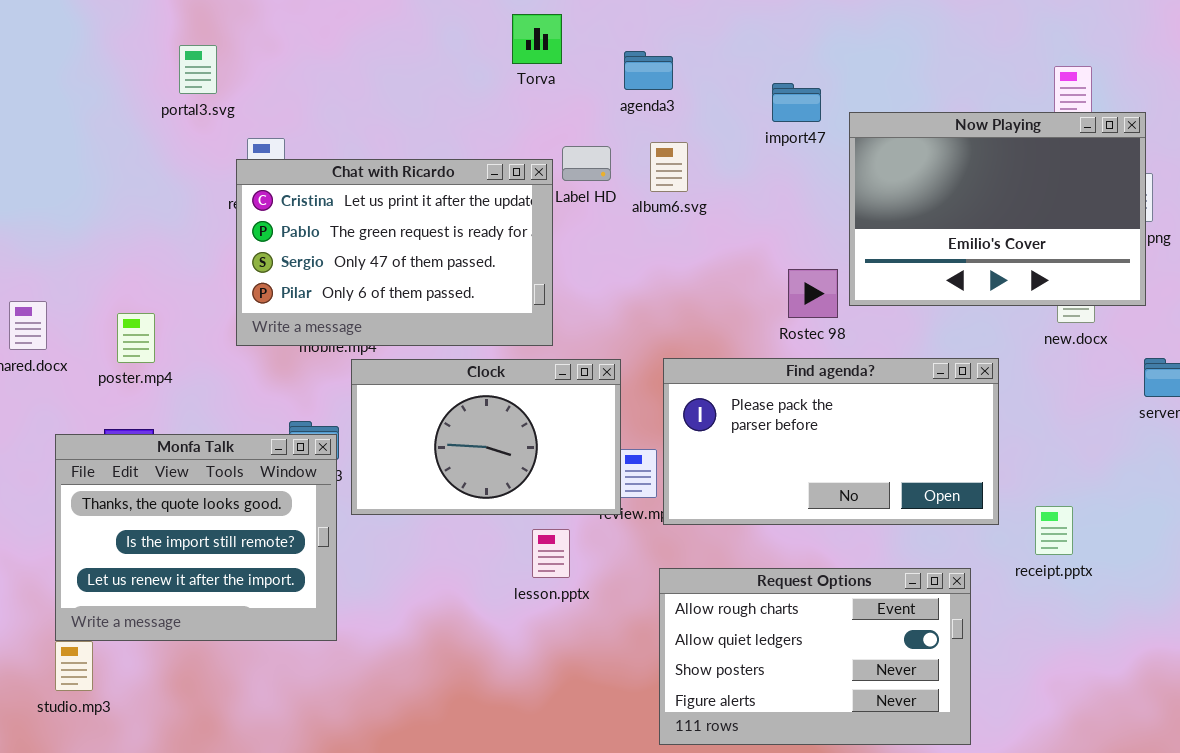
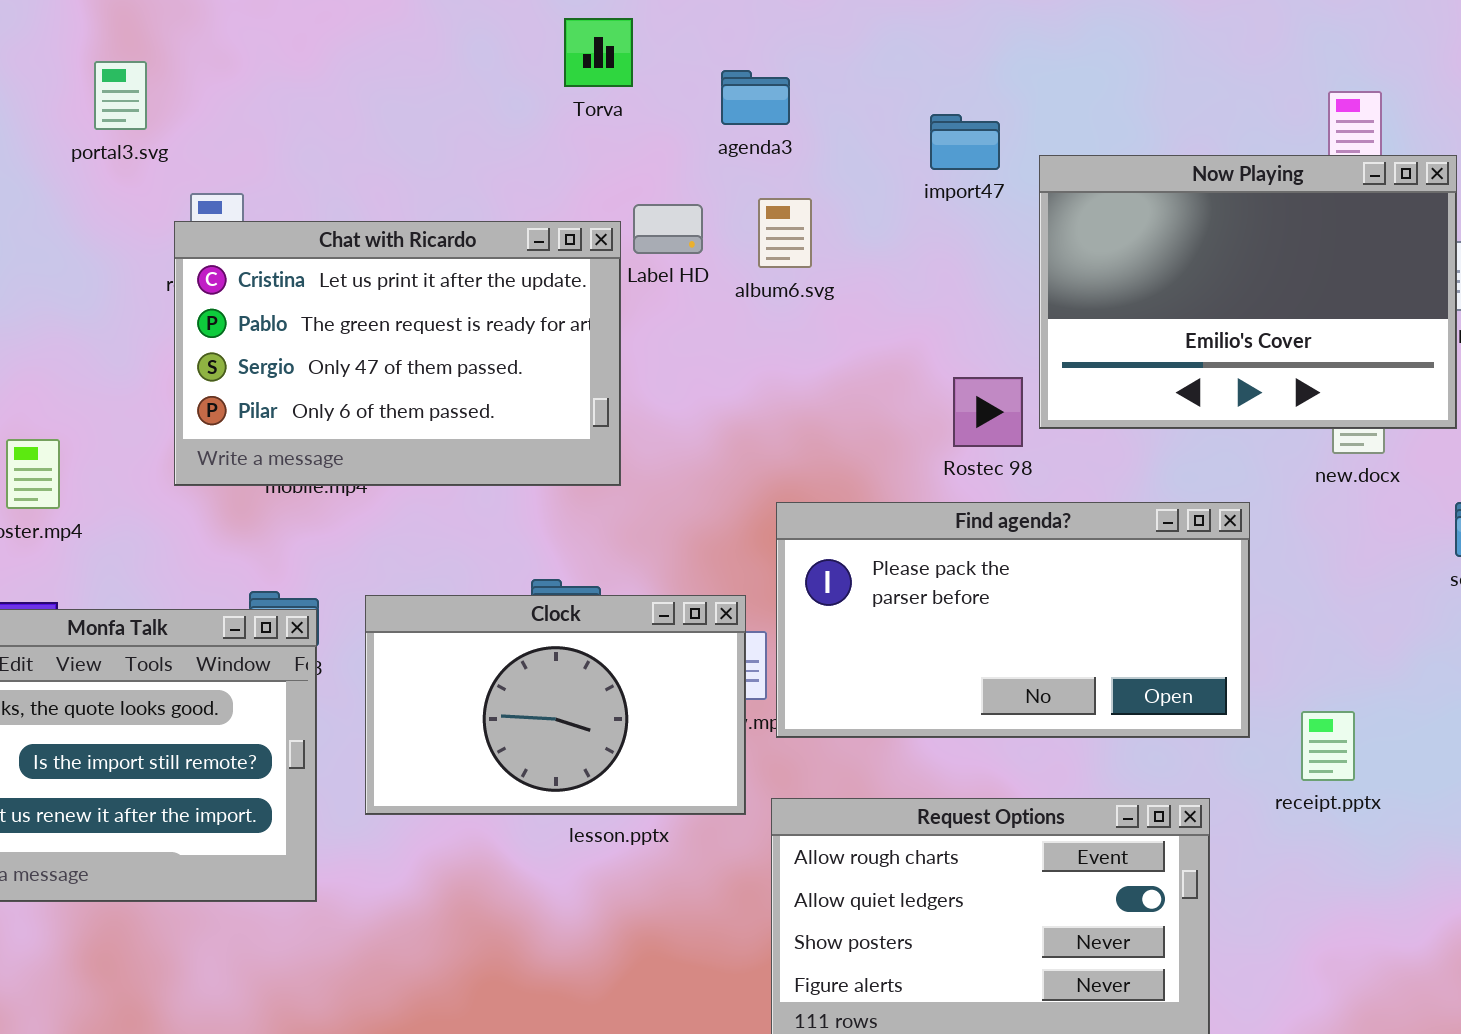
Clock: [351,359,621,515] -> [365,595,746,815], moved

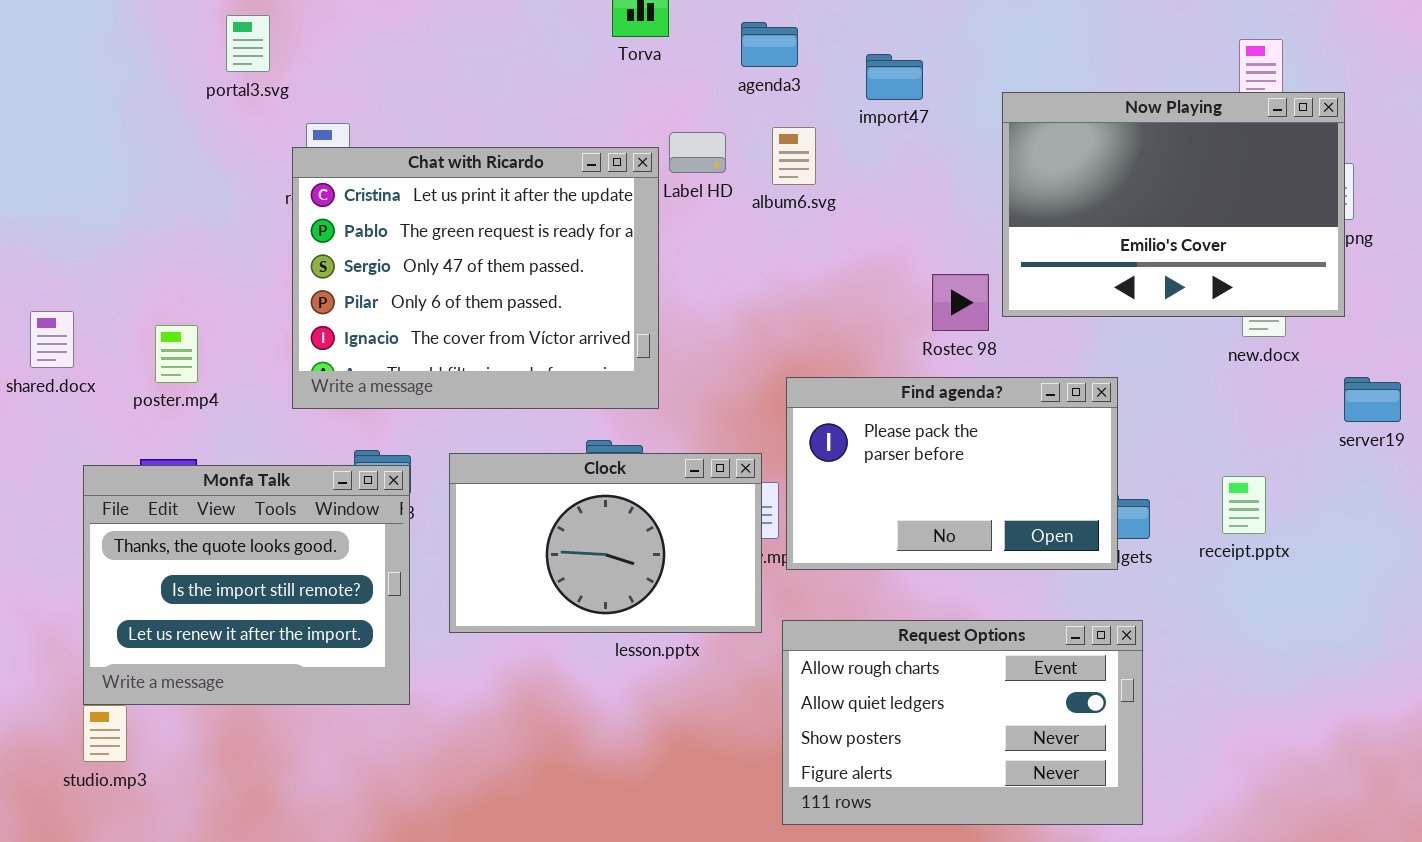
import47: [930,114,1000,170] -> [866,54,923,100], moved
Chat with Ricardo: [174,221,621,486] -> [292,147,659,409], resized
Find agenda?: [776,502,1250,738] -> [786,377,1118,570], resized
receipt.pptx: [1301,711,1355,781] -> [1222,476,1266,534], moved

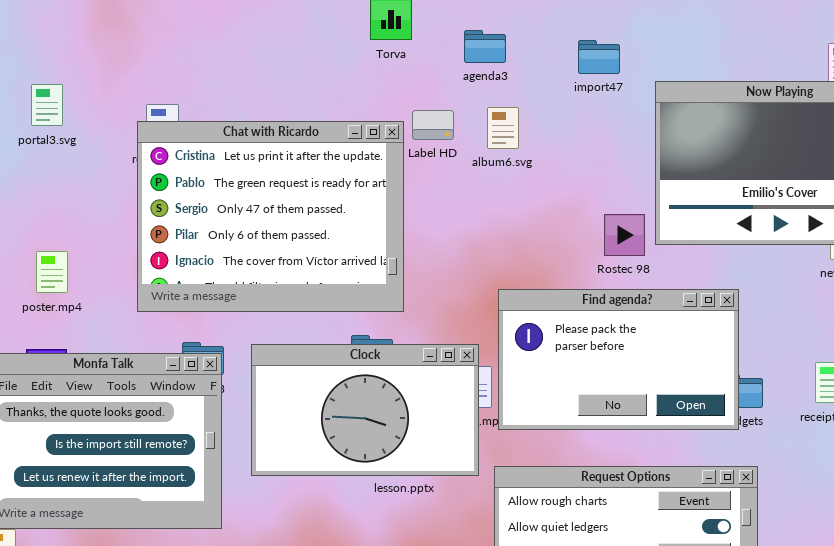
portal3.svg: [226,15,270,72] -> [31,84,63,126], moved
import47: [866,54,923,100] -> [578,40,620,74], moved

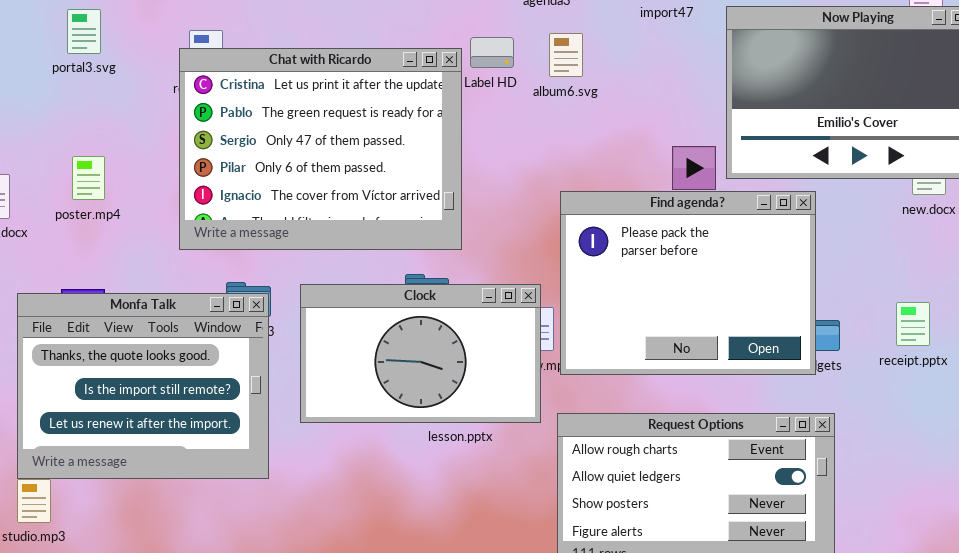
poster.mp4: [36,251,68,293] -> [72,156,105,200], moved
Find agenda?: [498,289,739,430] -> [560,191,816,375], resized

